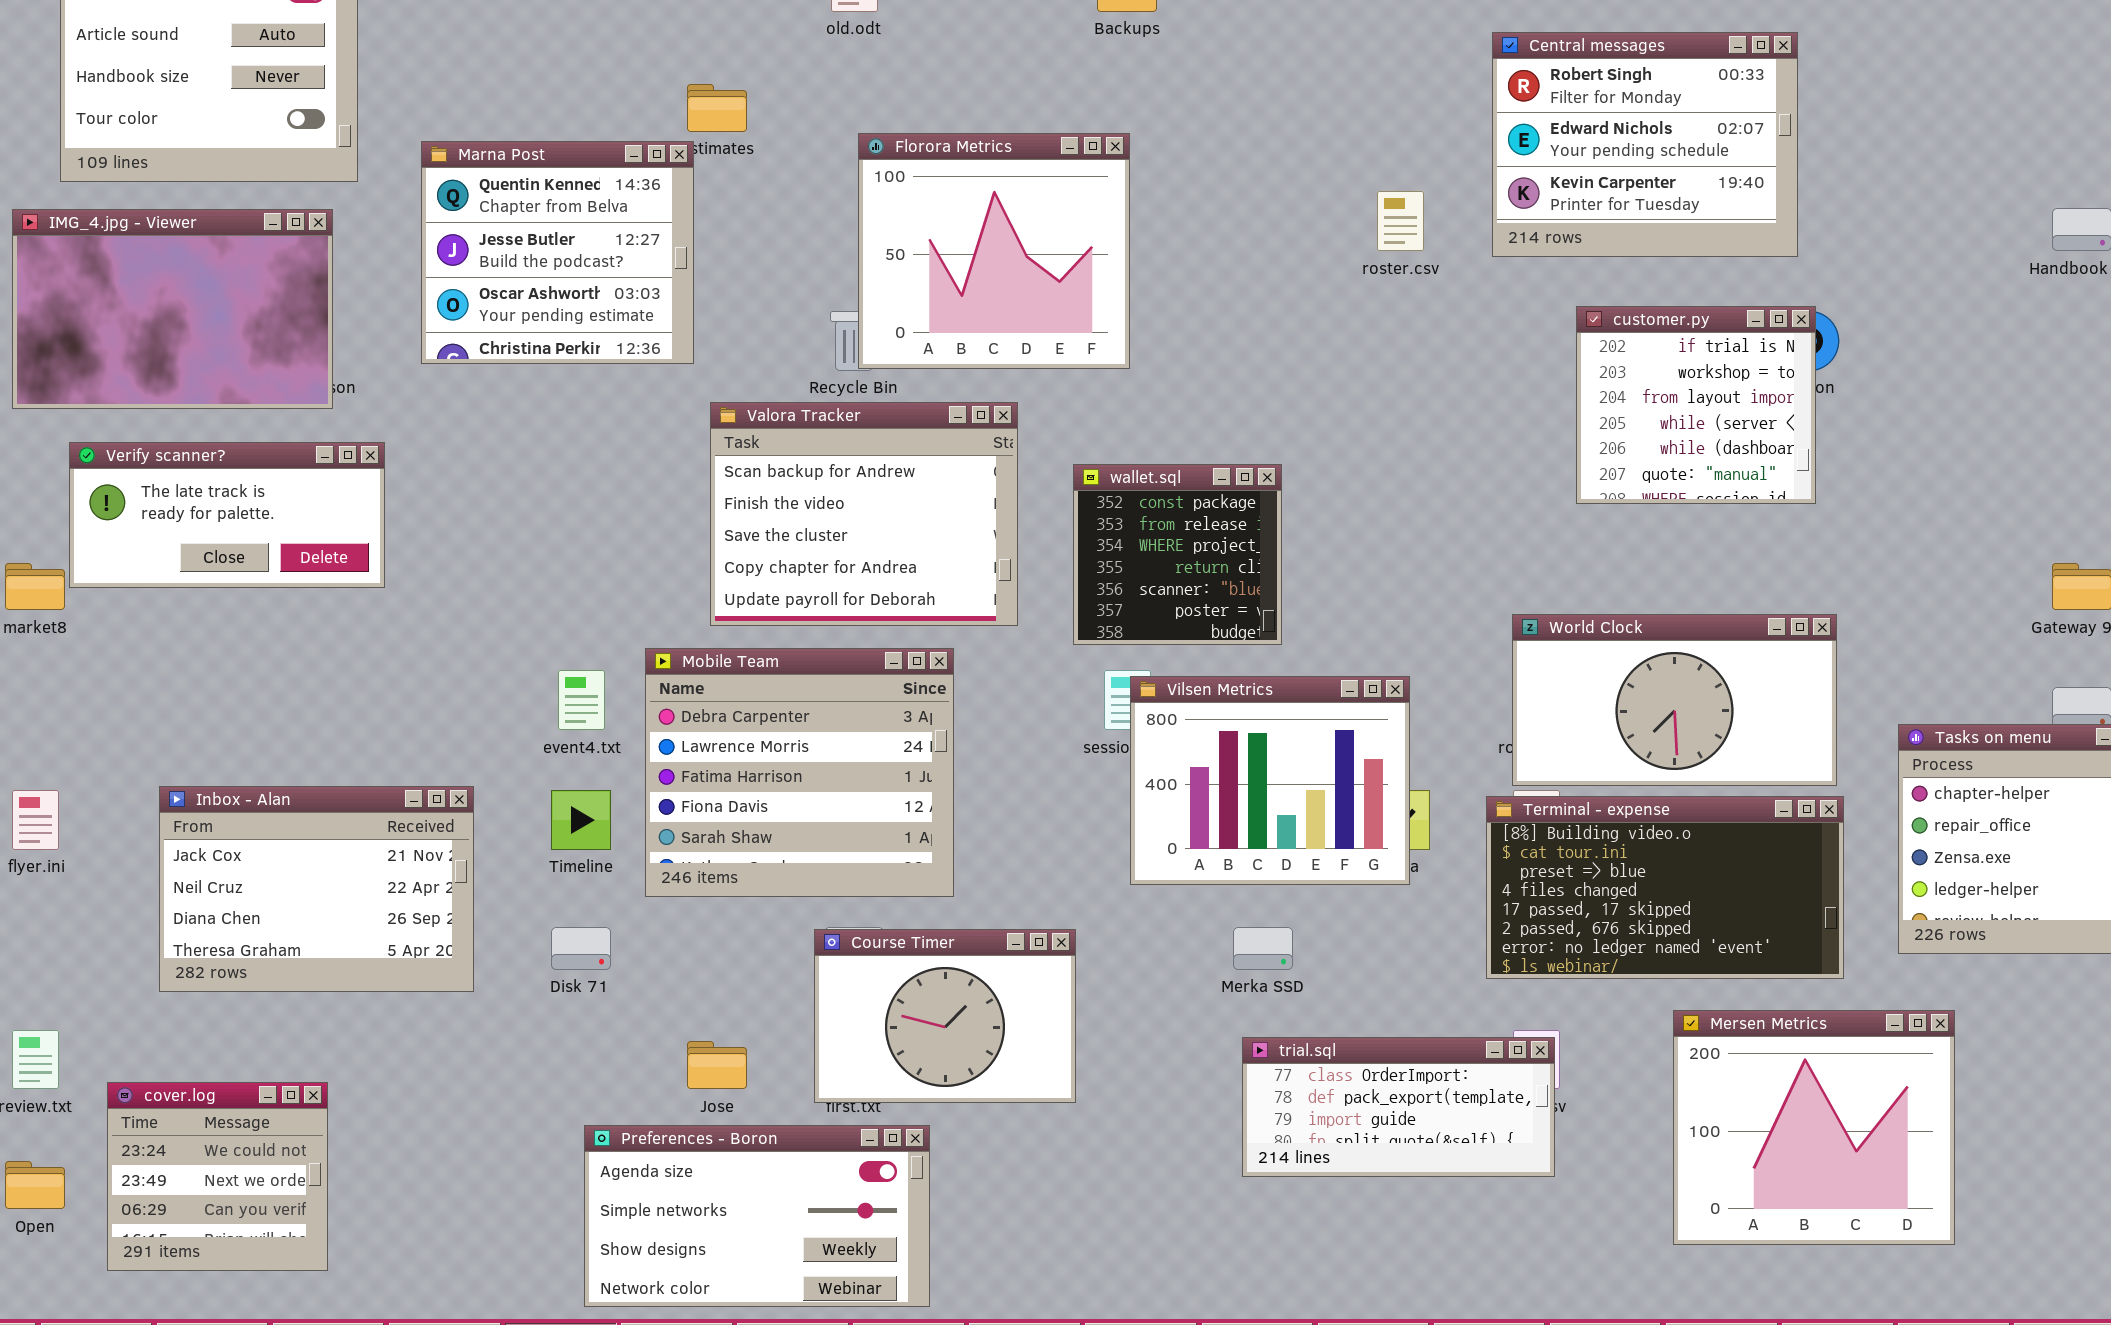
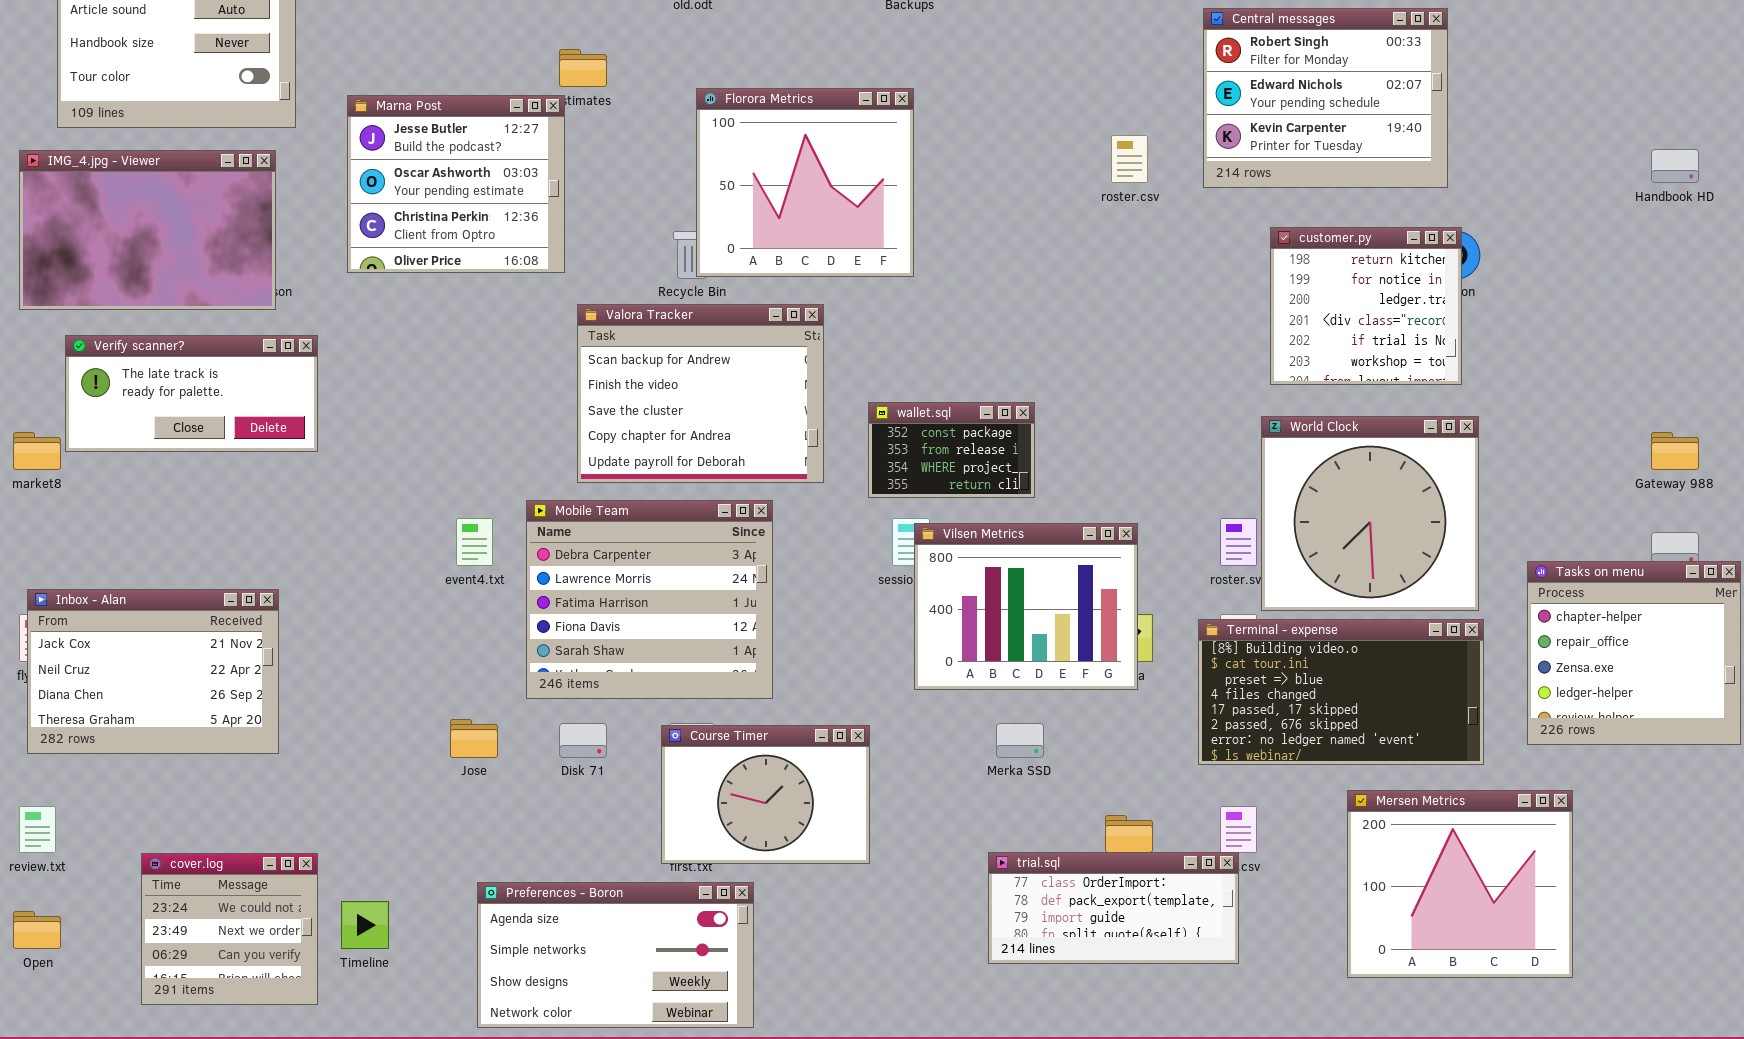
Marna Post: [421,141,694,364] -> [347,95,565,273], scrolled down 1 row
customer.py: [1576,306,1816,504] -> [1270,227,1462,385], scrolled up 4 rows
wallet.sql: [1073,464,1282,645] -> [868,402,1035,498], resized
World Clock: [1512,614,1837,786] -> [1261,416,1479,611], resized
Inbox - Alan: [159,786,474,992] -> [27,589,279,754], moved
Timeline: [551,790,611,850] -> [341,901,389,949], moved
Disk 71: [551,927,611,970] -> [559,723,607,758], moved
trial.sql: [1242,1037,1555,1177] -> [988,852,1239,964], moved
Jose: [687,1041,747,1089] -> [450,719,498,758], moved
cover.log: [107,1082,328,1271] -> [141,853,318,1005], moved

